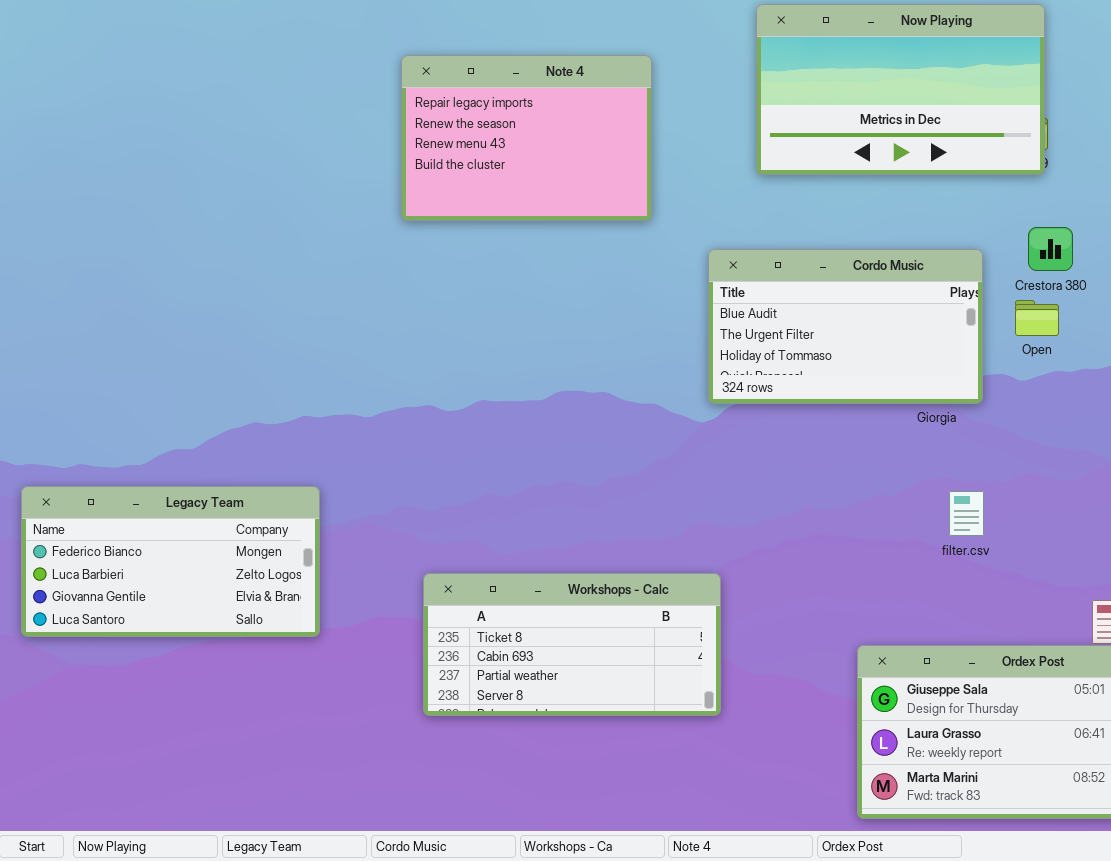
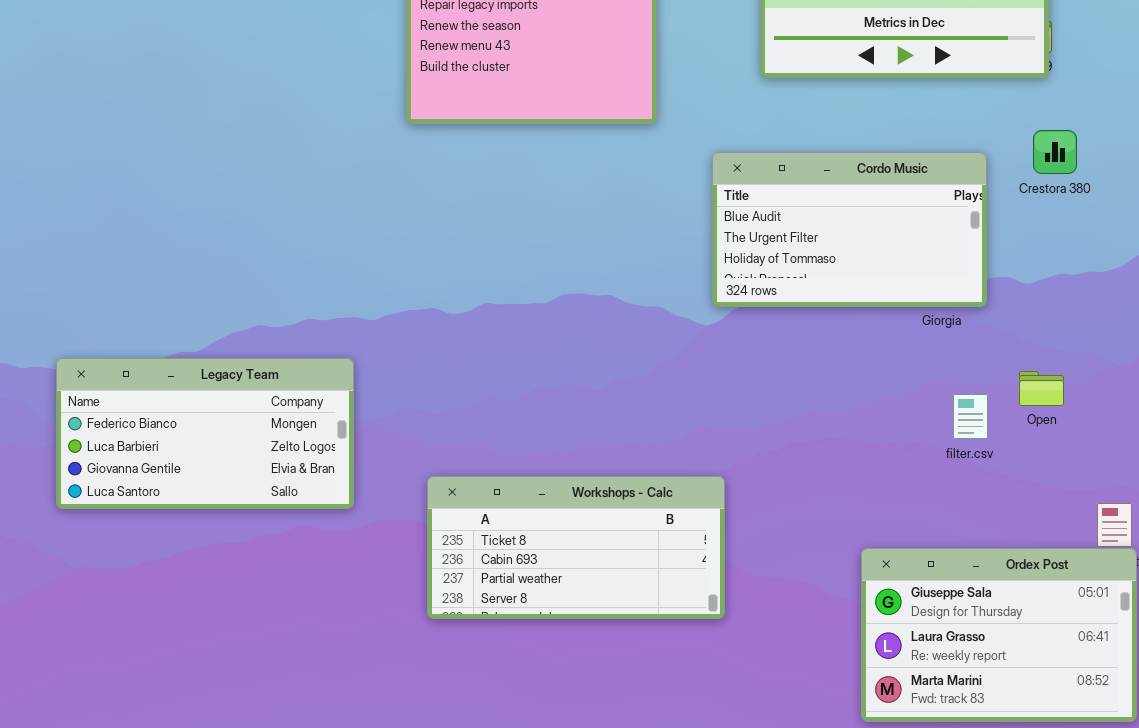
Open: [1015,300,1059,336] -> [1019,371,1064,406], moved
Legacy Team: [21,486,320,637] -> [56,358,354,509], moved

